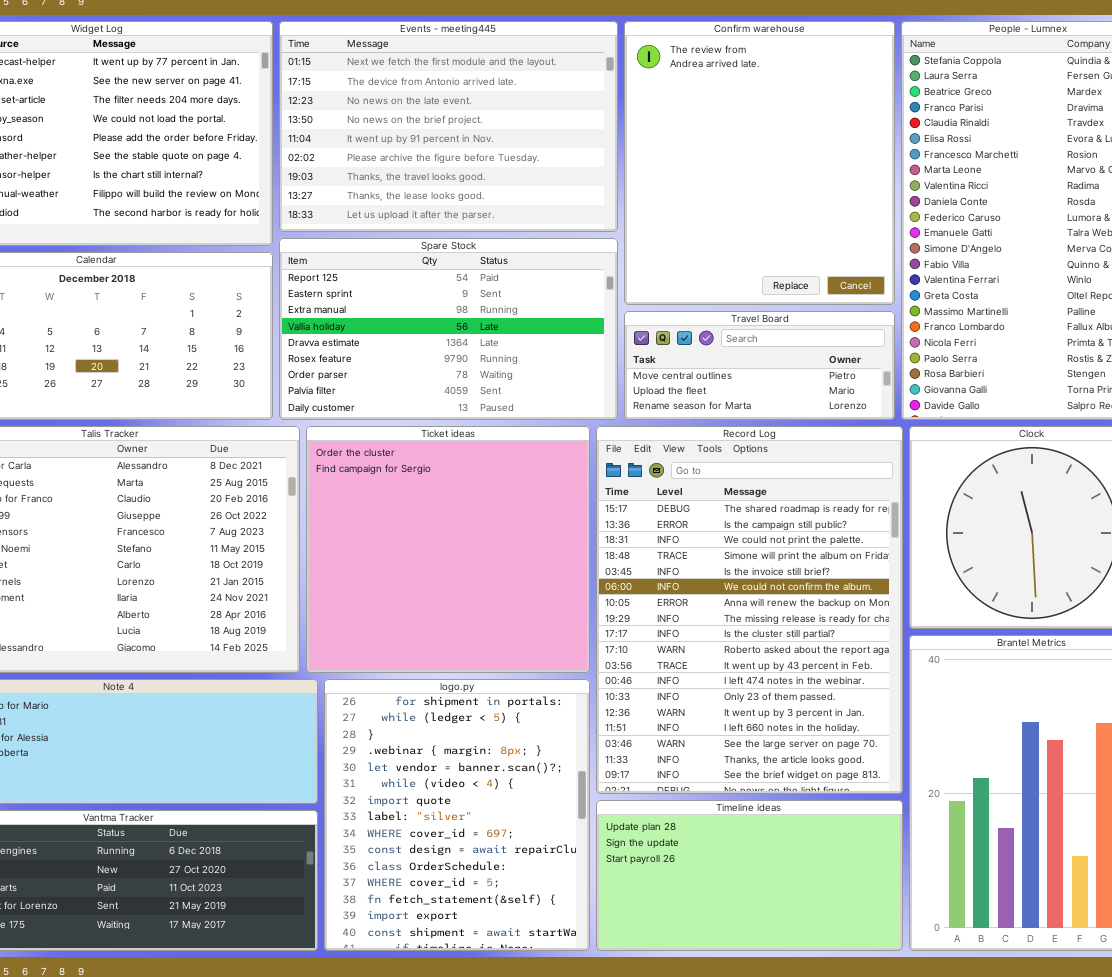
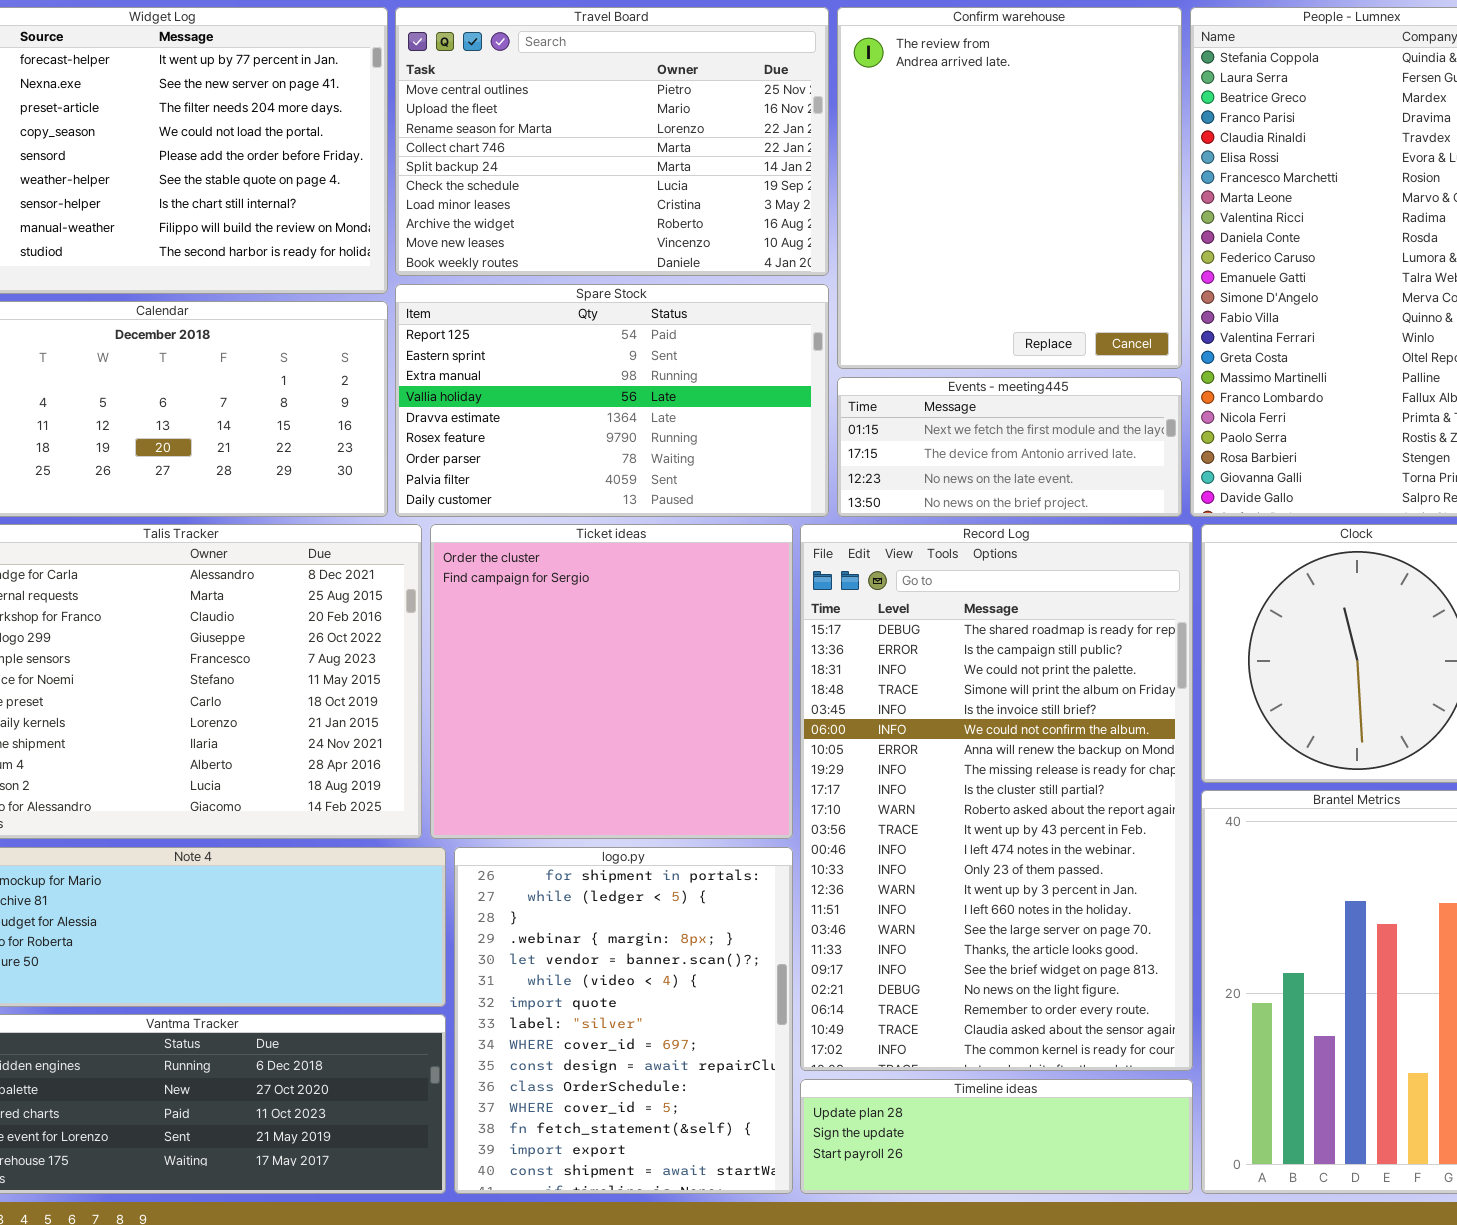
Events - meeting445: [279,21,618,232] -> [837,377,1182,517], moved, resized
Travel Board: [624,311,895,420] -> [395,7,829,276], moved, resized
Record Log: [596,426,903,794] -> [800,524,1193,1071], resized
Timeline ideas: [596,800,903,951] -> [800,1079,1193,1194], resized

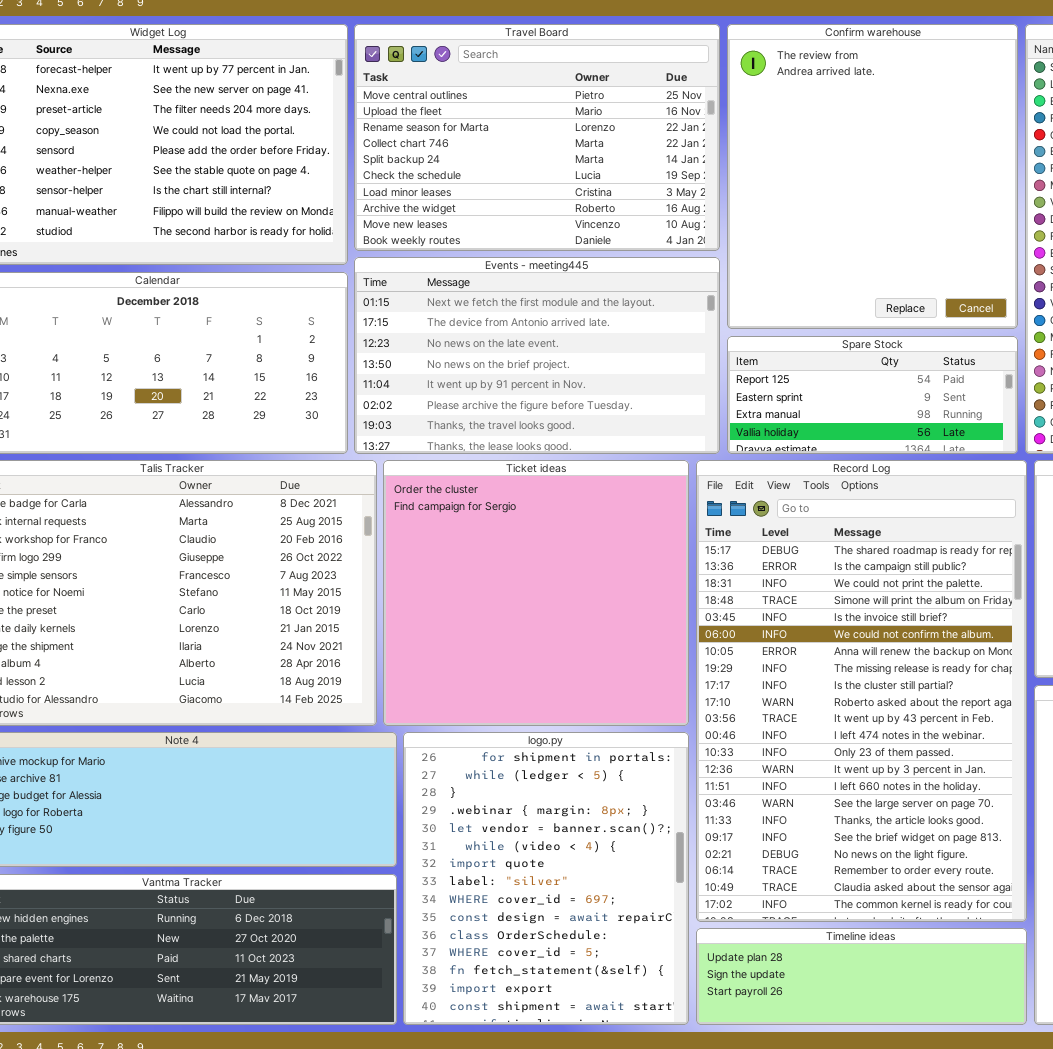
Spare Stock: [395,284,829,517] -> [727,336,1018,454], moved, resized
Events - meeting445: [837,377,1182,517] -> [354,257,720,454], moved, resized

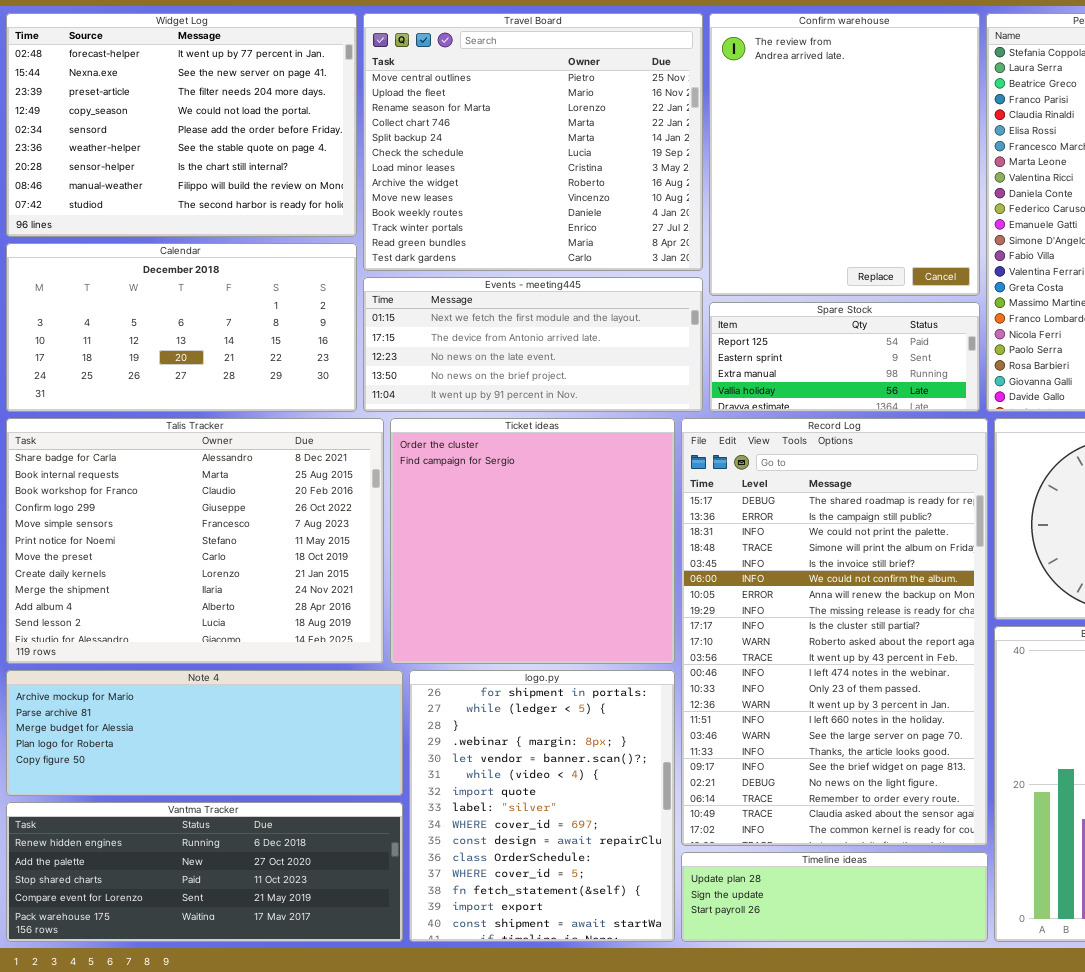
Travel Board: [354,24,720,251] -> [363,13,703,271], resized
Events - meeting445: [354,257,720,454] -> [363,277,703,412], resized

